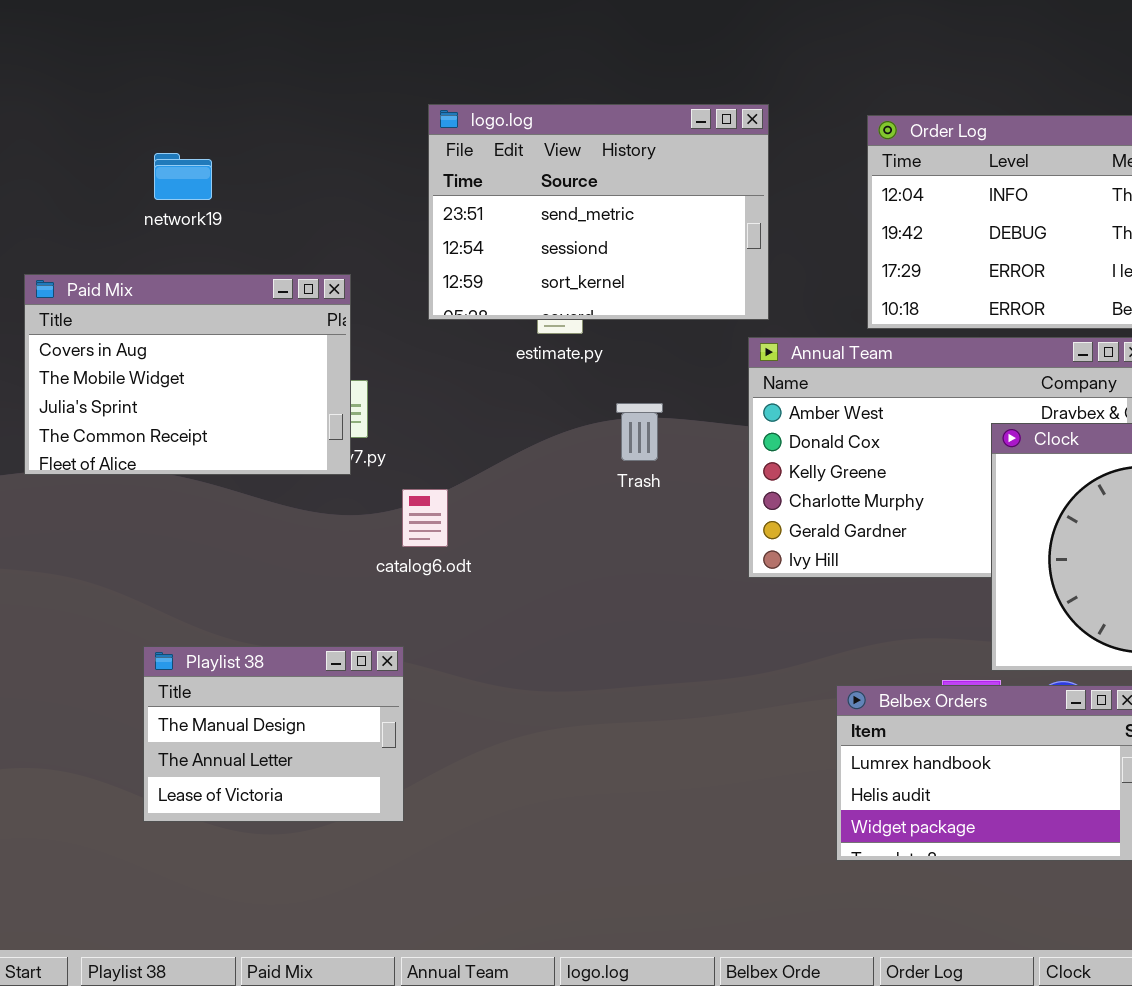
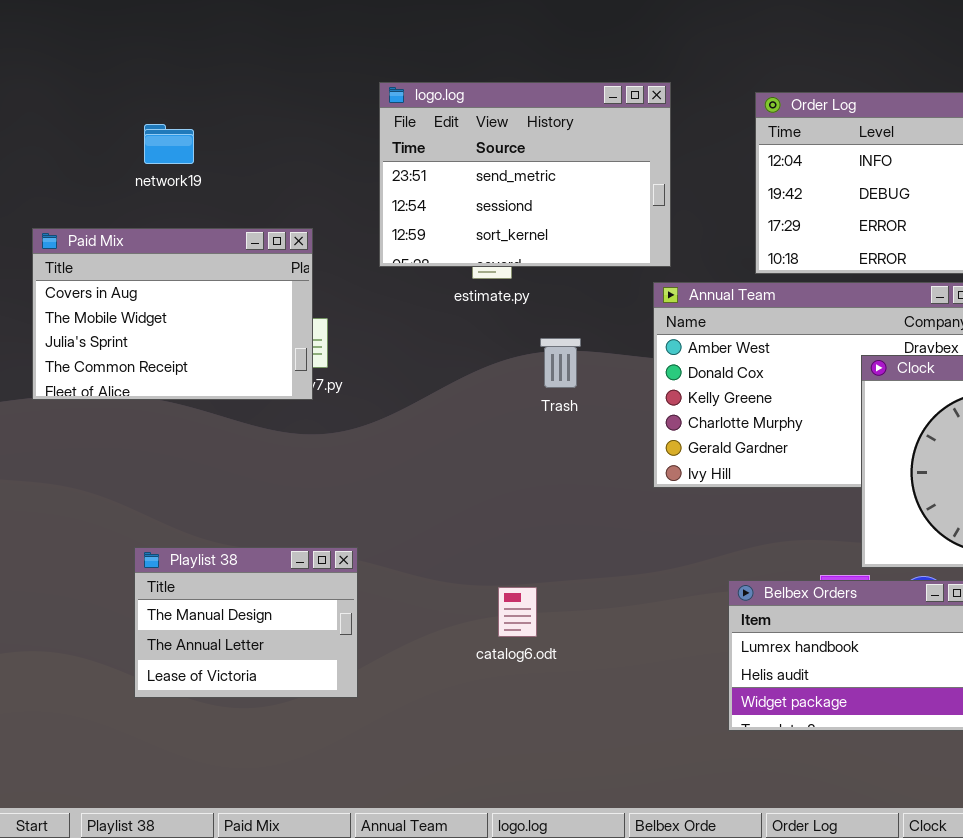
catalog6.odt: [402,489,448,547] -> [498,587,537,637], moved

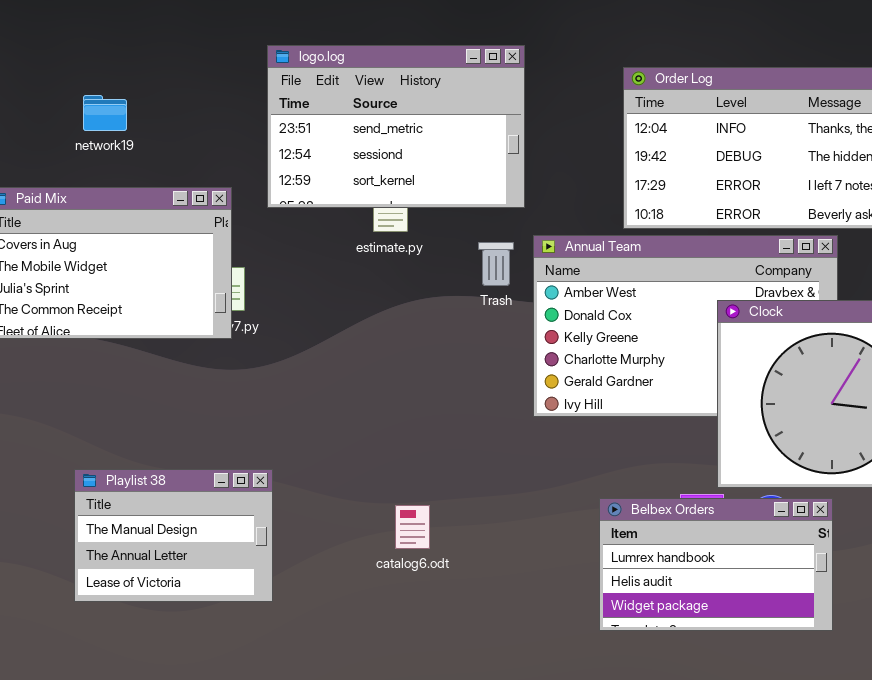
logo.log: [379,82,671,267] -> [267,45,525,208], moved
Trash: [540,338,581,388] -> [478,242,514,286], moved

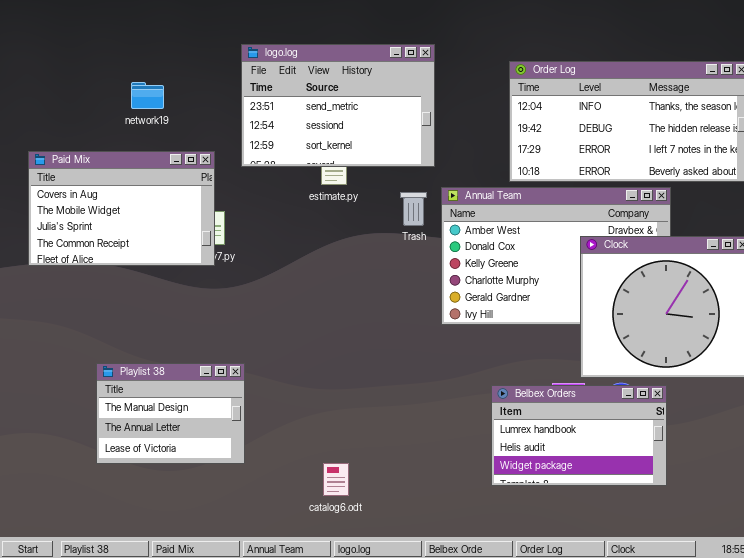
network19: [83,95,127,131] -> [131,82,164,109], moved
catalog6.odt: [395,505,430,549] -> [323,463,349,496], moved

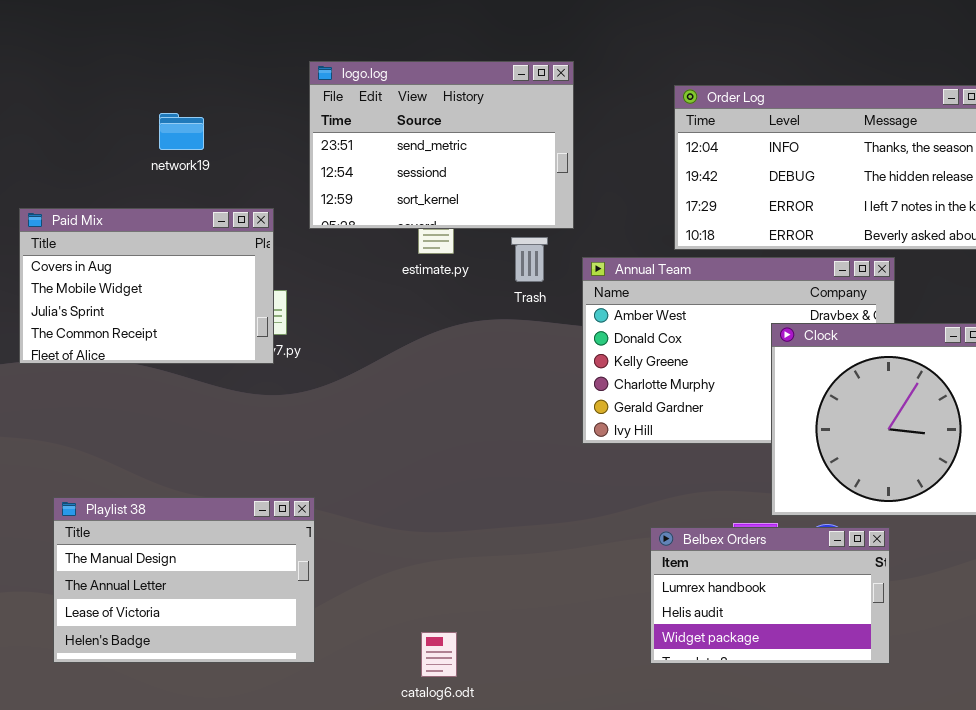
Trash: [400,192,427,226] -> [511,237,548,282], moved
Playlist 38: [96,363,245,464] -> [53,497,315,663], resized

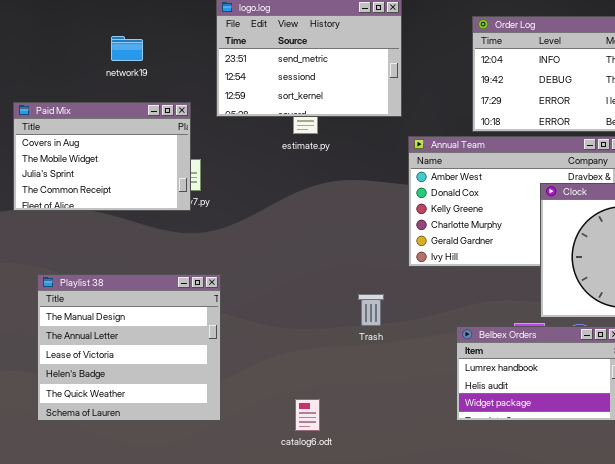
Trash: [511,237,548,282] -> [358,294,384,326], moved
Playlist 38: [53,497,315,663] -> [37,274,221,421], resized

